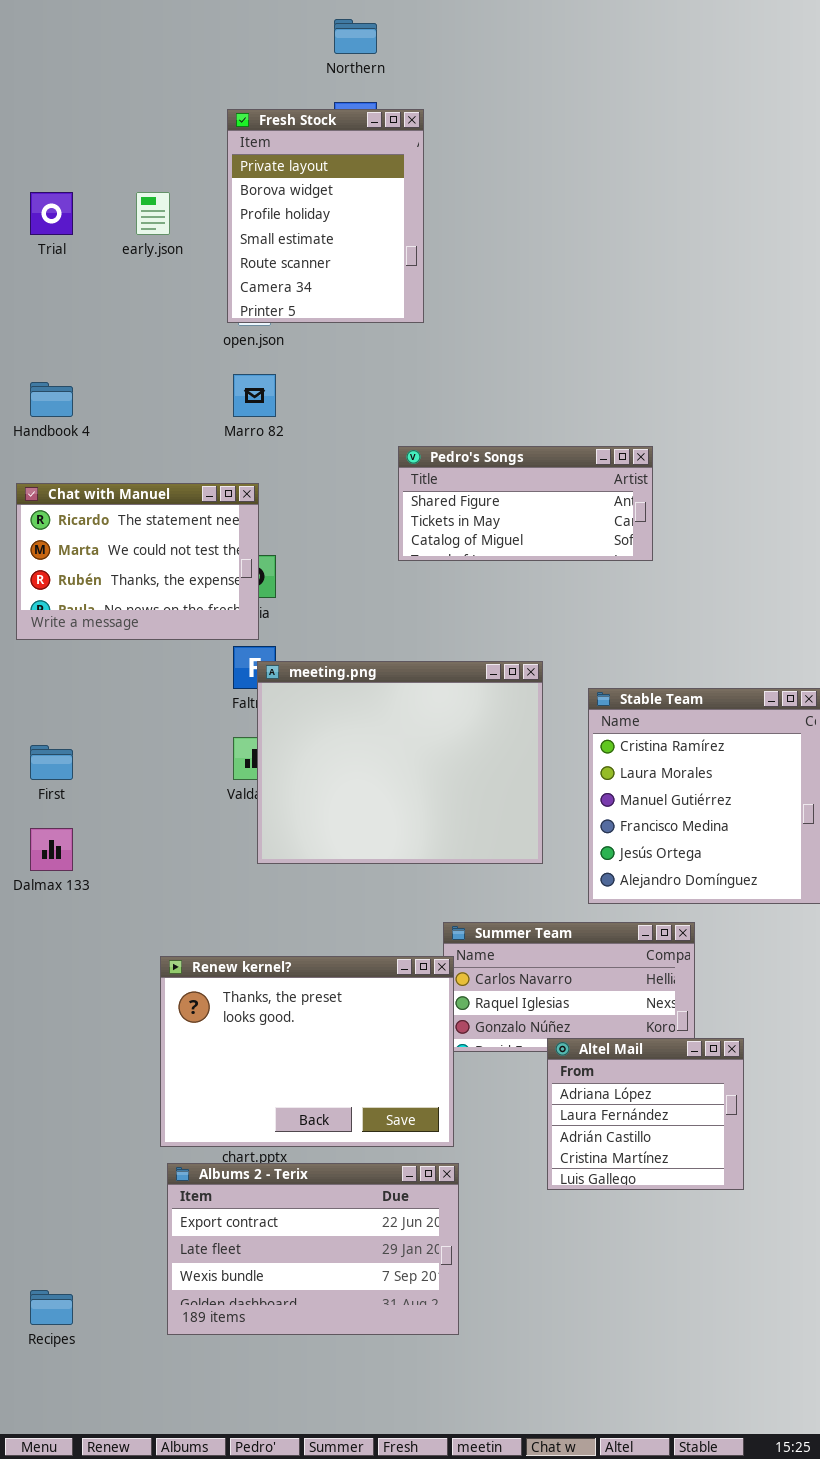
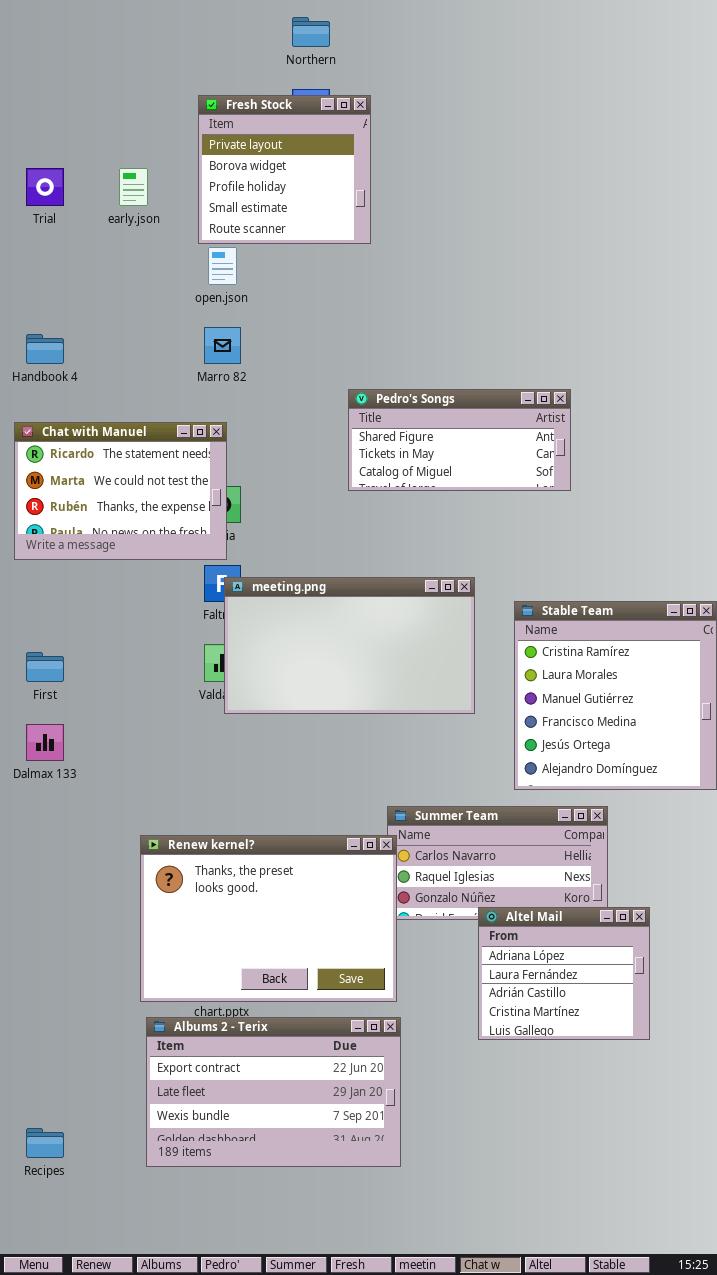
Fresh Stock: [227,109,424,323] -> [198,95,371,244], resized
meeting.png: [257,661,543,864] -> [224,577,475,714], resized

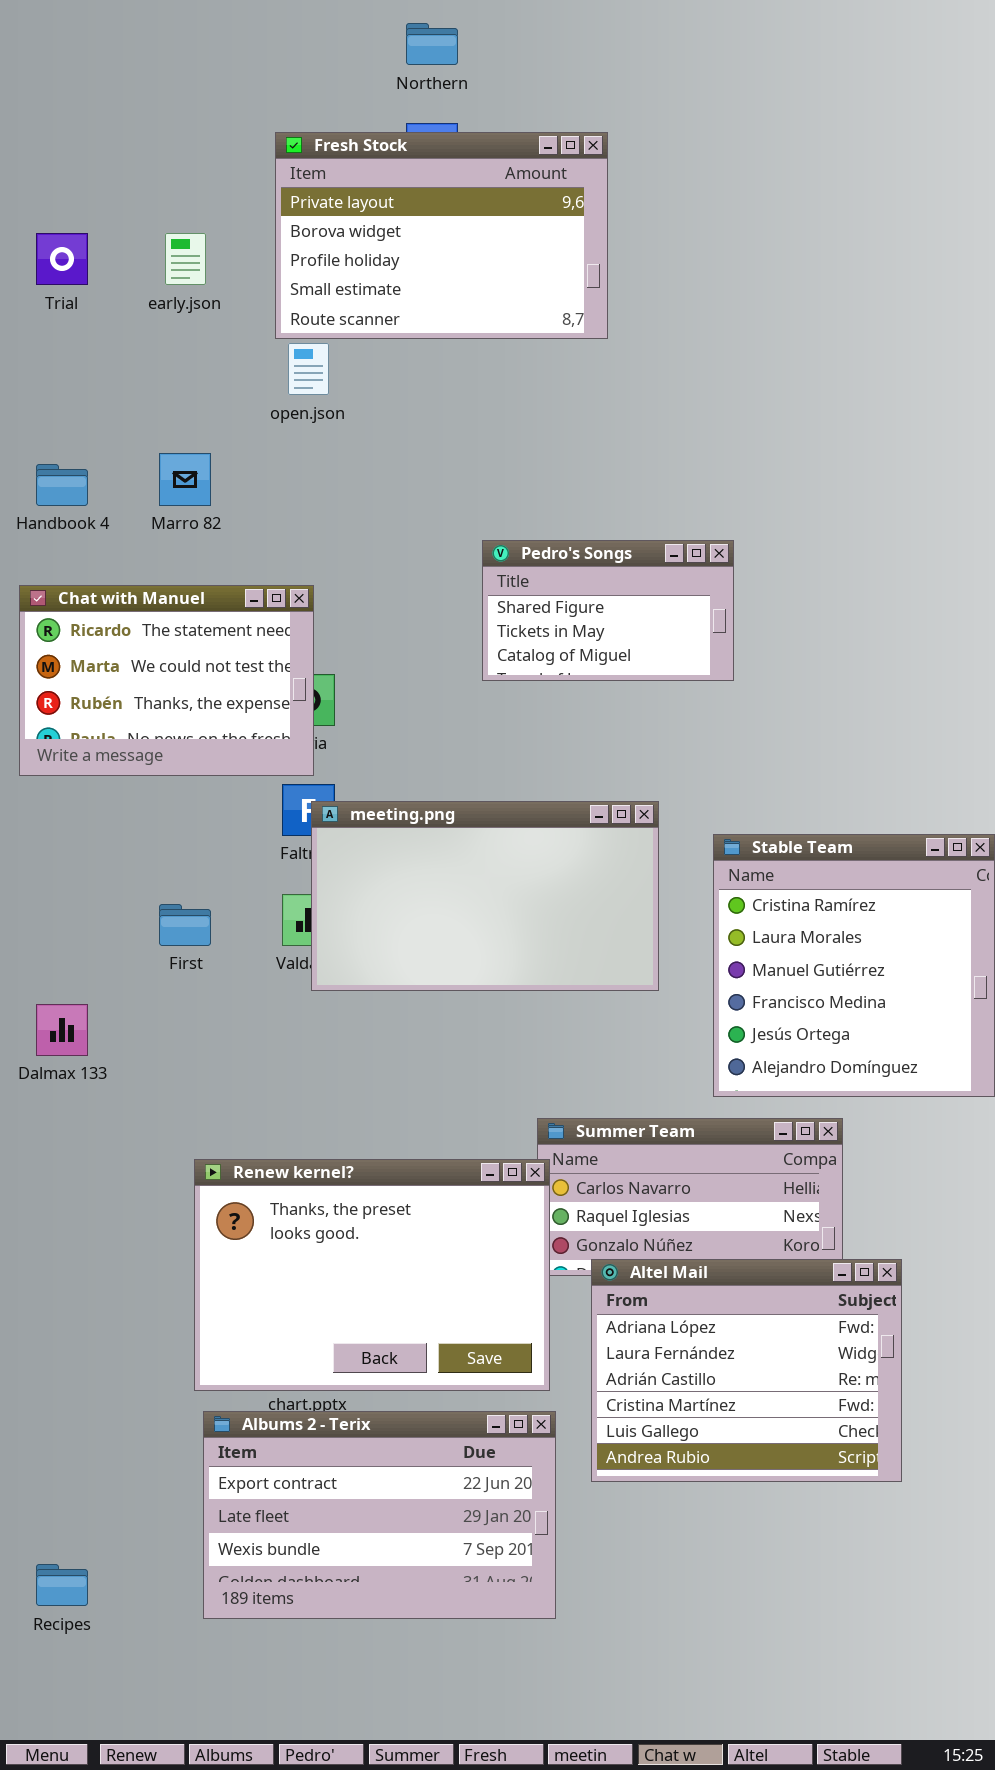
Fresh Stock: [198,95,371,244] -> [275,132,608,339], resized
Marro 82: [204,327,241,364] -> [159,453,211,506], moved
Pedro's Songs: [348,389,571,491] -> [482,540,734,681], resized
First: [26,652,64,682] -> [159,904,211,946], moved
Altel Mail: [478,907,650,1040] -> [591,1259,902,1482], resized

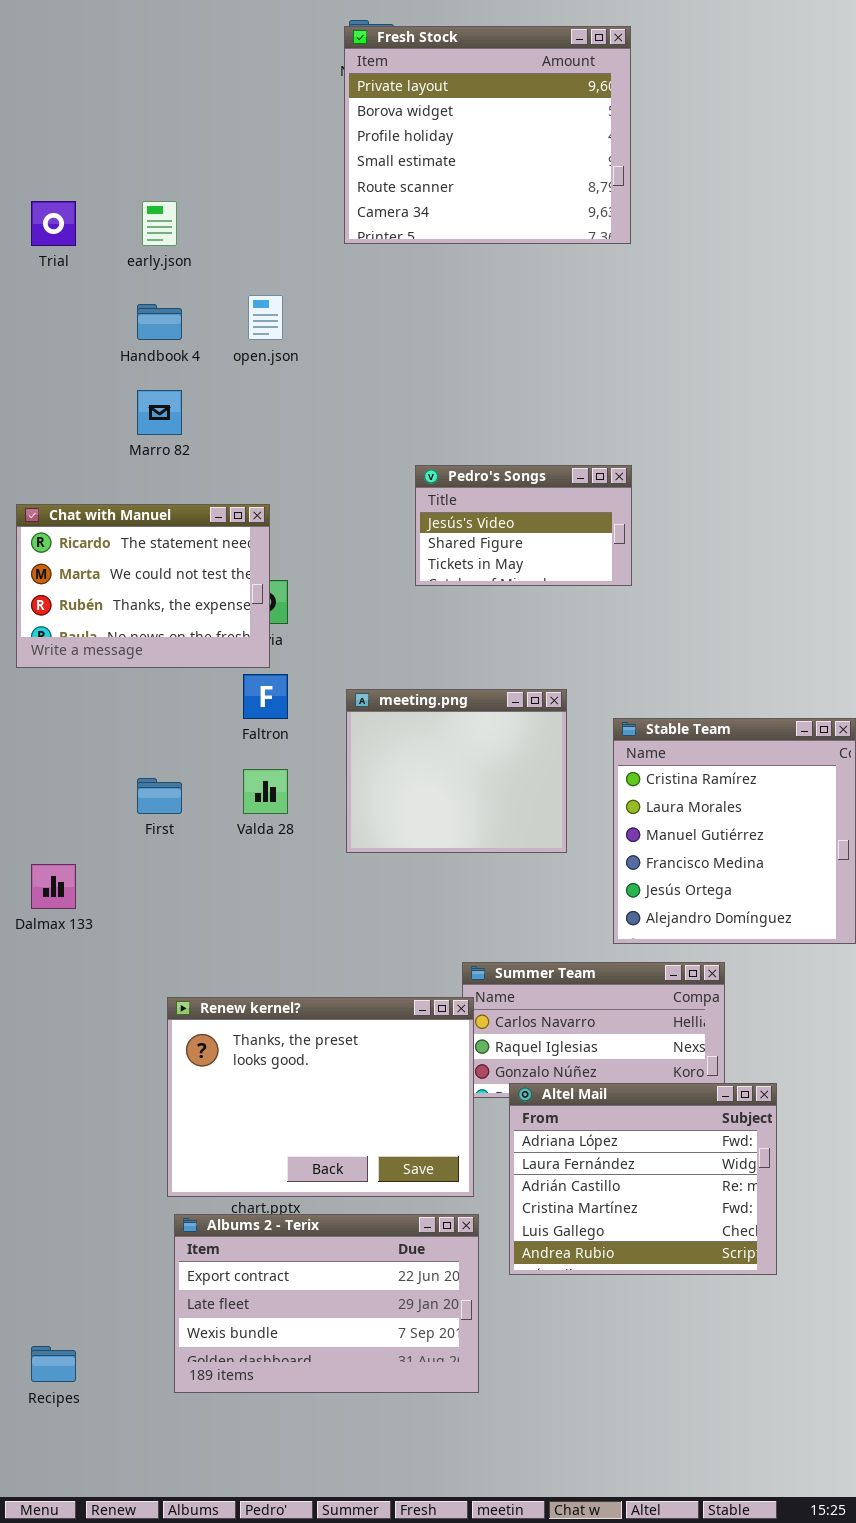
Fresh Stock: [275,132,608,339] -> [344,26,631,244], moved, resized
Handbook 4: [36,464,88,506] -> [137,304,182,340], moved
Pedro's Songs: [482,540,734,681] -> [415,465,632,586], scrolled up 1 row
meeting.png: [311,801,659,991] -> [346,689,567,853], resized

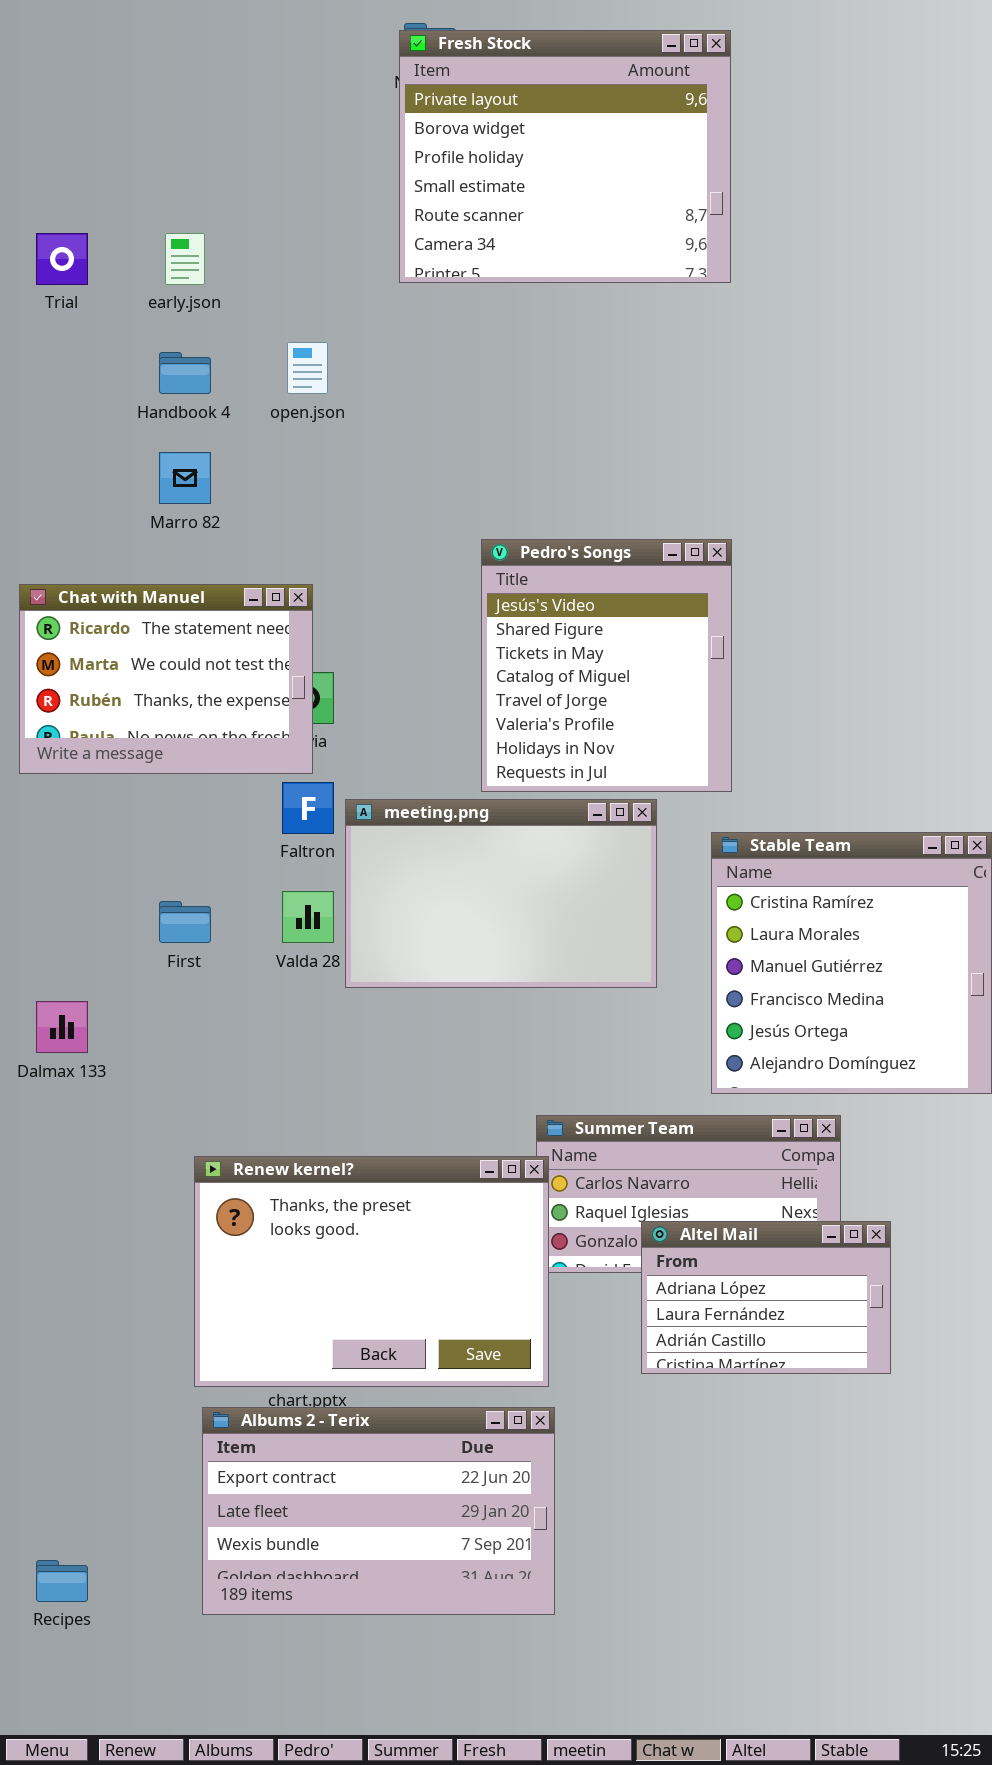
Pedro's Songs: [415,465,632,586] -> [481,539,732,792], resized
meeting.png: [346,689,567,853] -> [345,799,657,988], resized
Altel Mail: [509,1083,777,1275] -> [641,1221,891,1374], moved, resized

